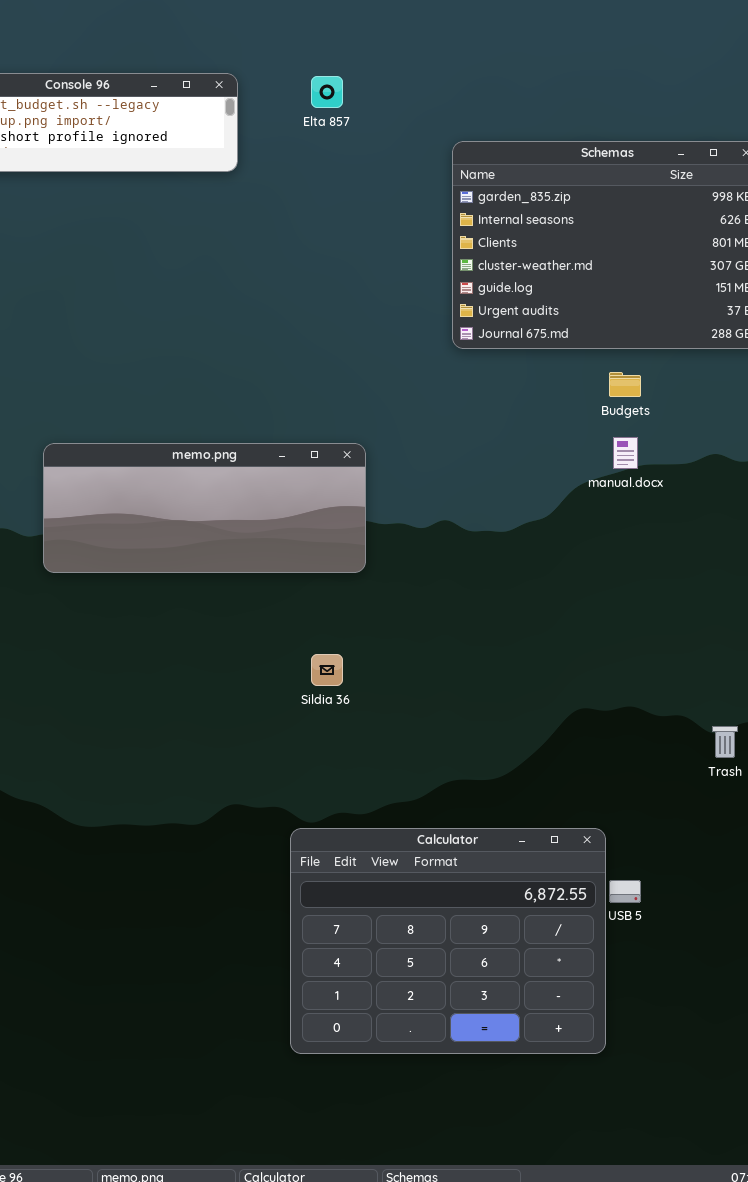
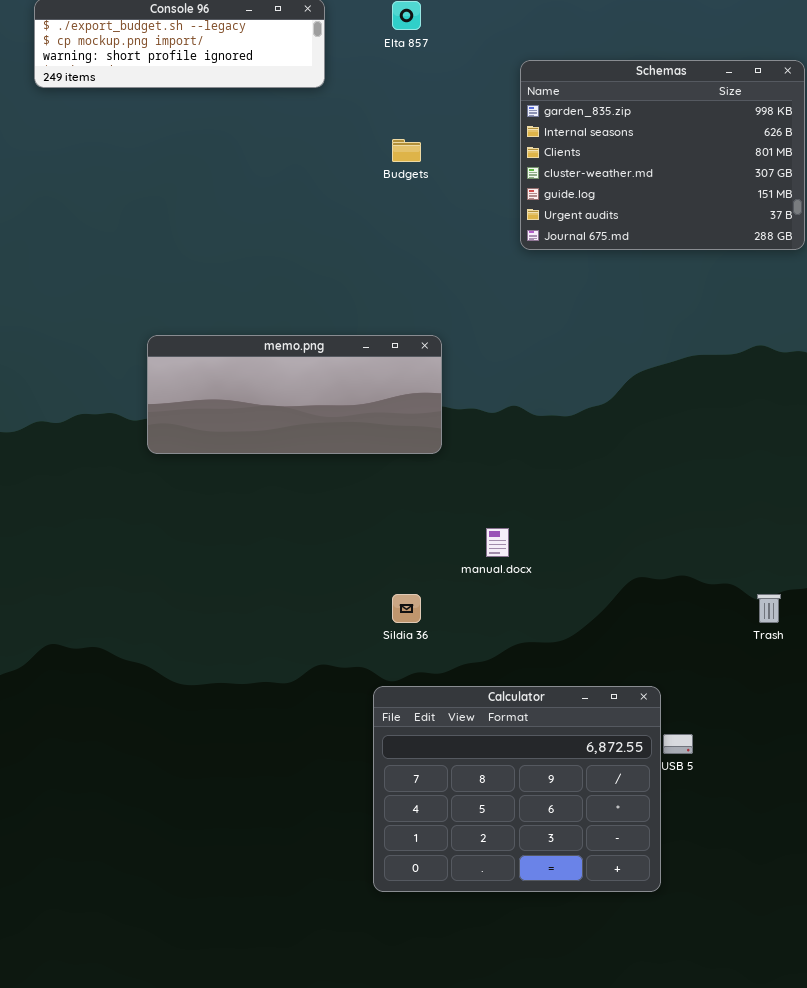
Budgets: [609,372,641,397] -> [392,139,421,162], moved
manual.docx: [613,437,638,469] -> [486,528,509,557], moved
Sildia 36: [311,654,343,686] -> [392,594,421,623], moved

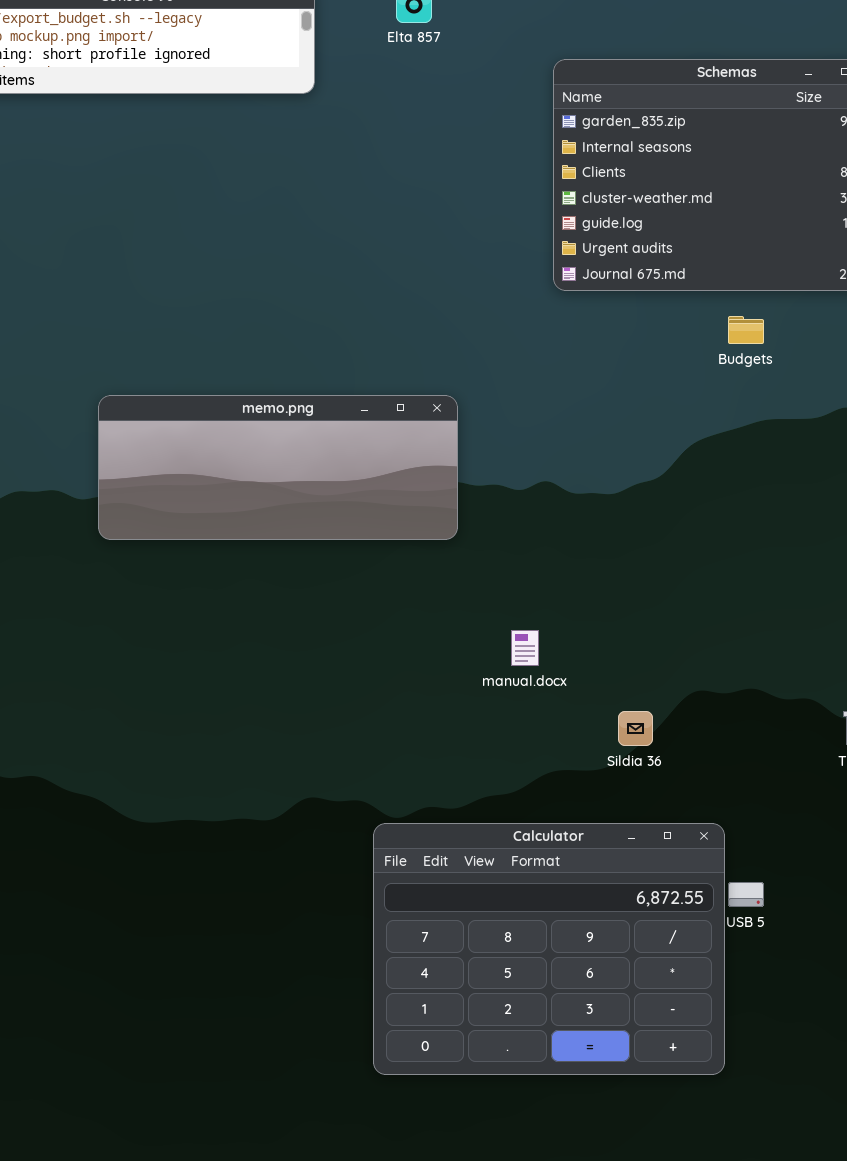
Budgets: [392,139,421,162] -> [728,316,764,344], moved
Sildia 36: [392,594,421,623] -> [618,711,653,746], moved

